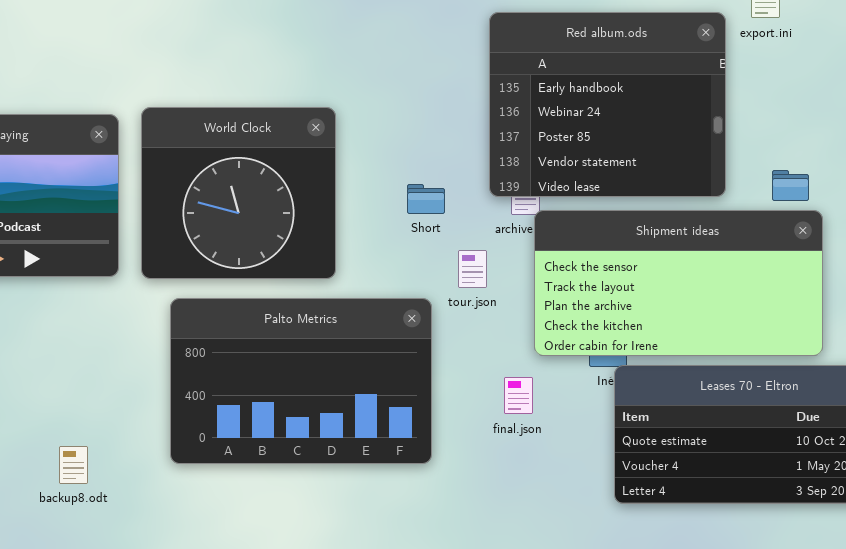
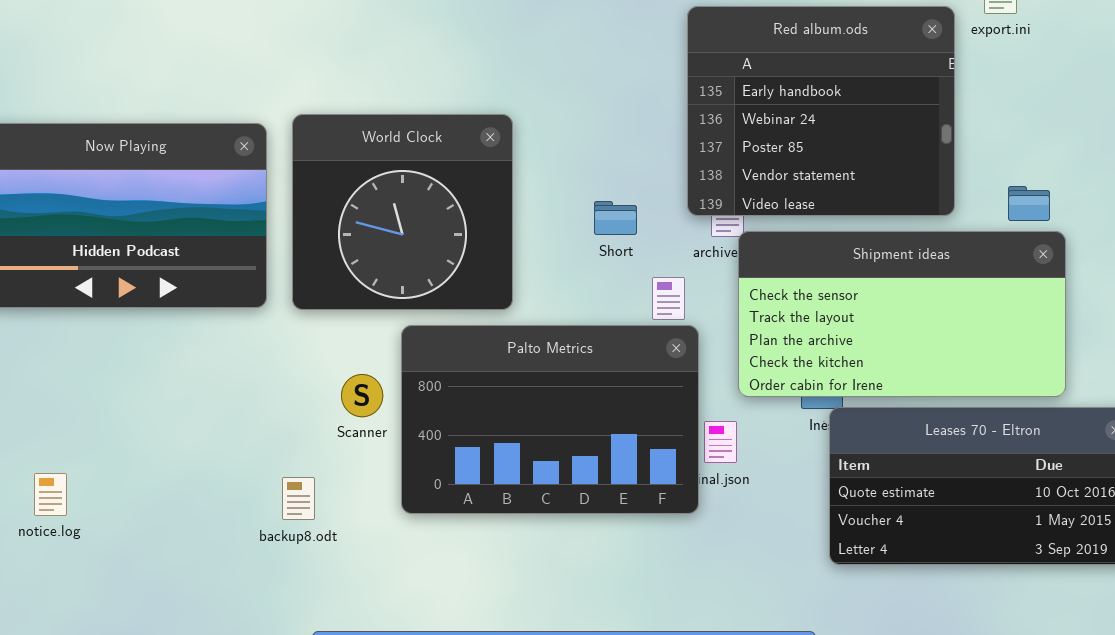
Palto Metrics: [170,298,432,464] -> [401,325,699,514], moved
backup8.odt: [59,446,88,484] -> [282,477,315,520], moved

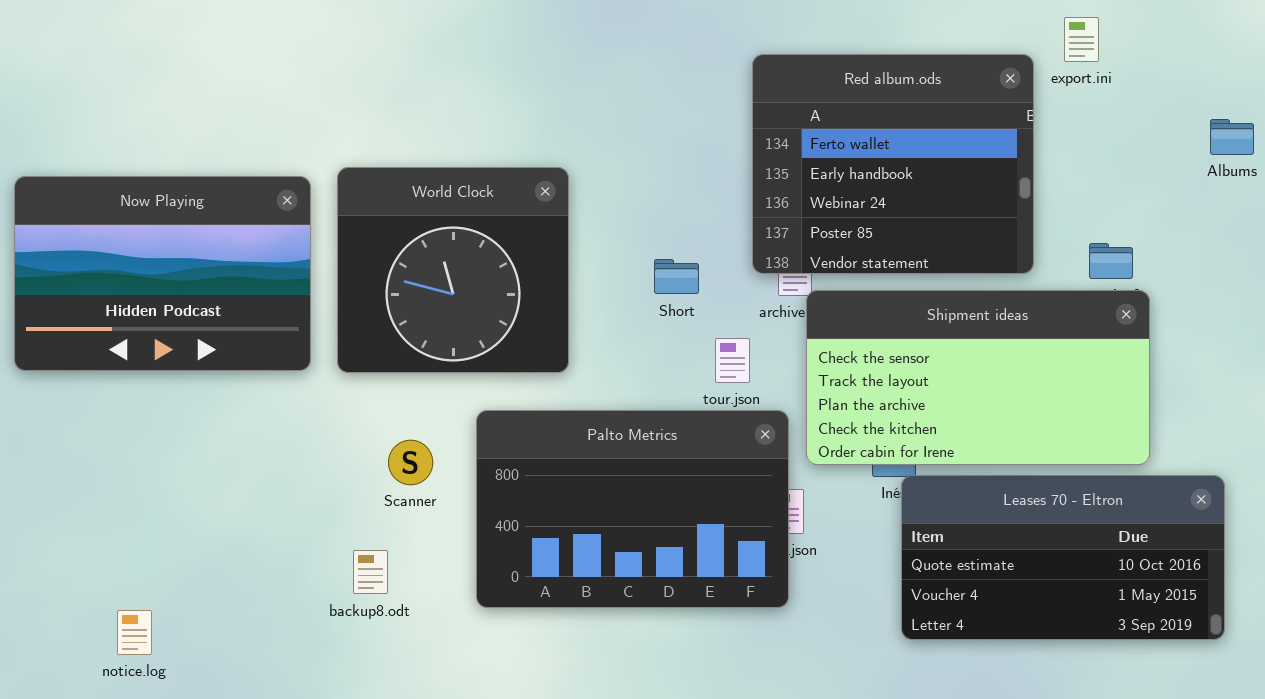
Red album.ods: [687,6,955,216] -> [752,54,1034,274], scrolled up 1 row
Palto Metrics: [401,325,699,514] -> [476,410,789,608], moved
notice.log: [34,473,67,516] -> [117,610,152,655], moved
backup8.odt: [282,477,315,520] -> [353,550,388,594], moved

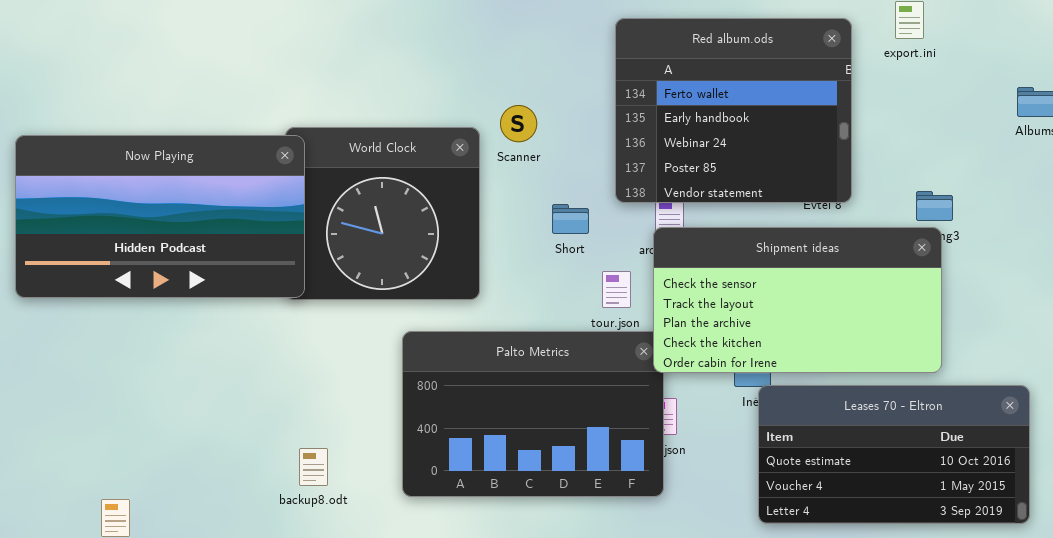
Red album.ods: [752,54,1034,274] -> [615,18,852,203], moved
Now Playing: [14,176,311,371] -> [15,135,305,298], resized
Shipment ideas: [806,290,1150,465] -> [653,227,942,373], moved
Scanner: [388,440,433,485] -> [500,105,537,142], moved

